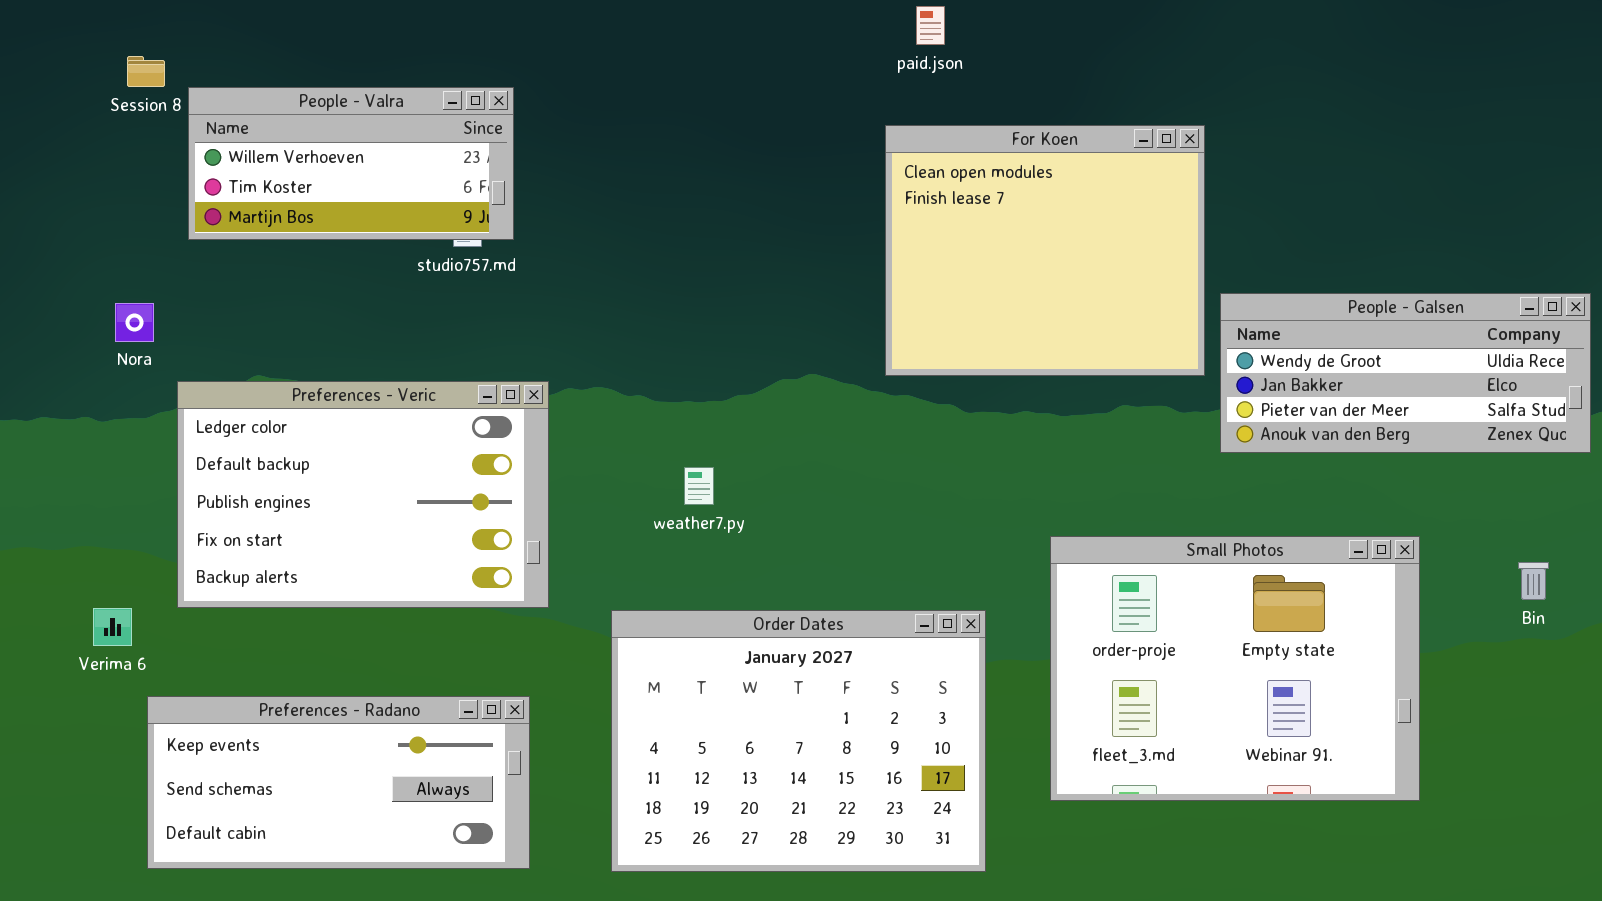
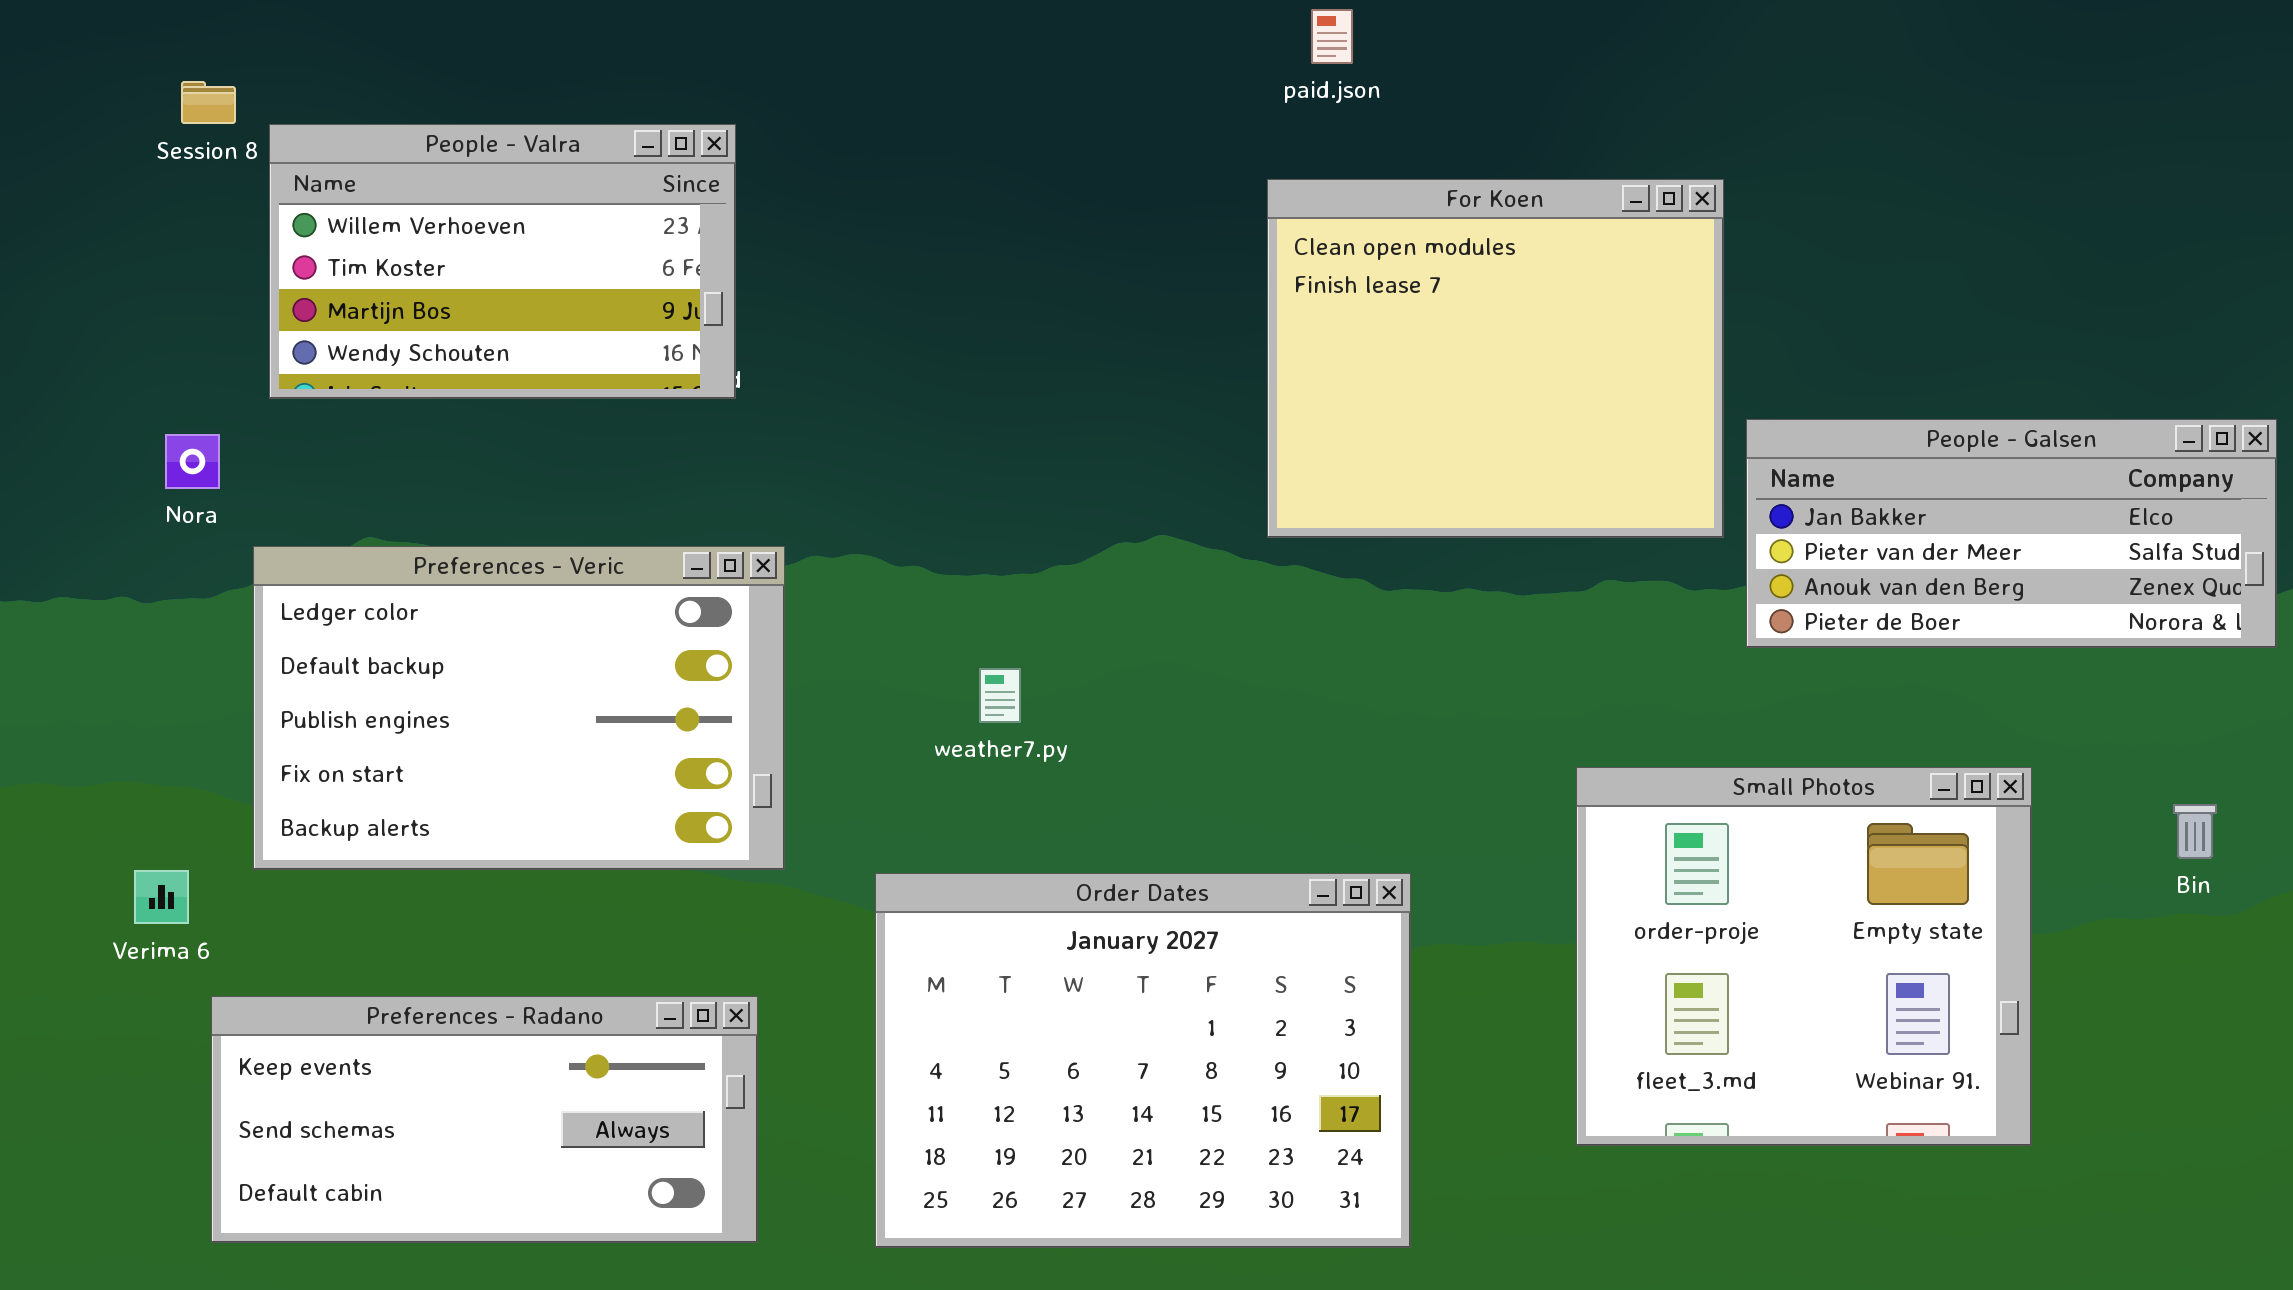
People - Valra: [188,87,514,240] -> [269,124,736,399], resized
People - Galsen: [1220,293,1591,453] -> [1746,419,2277,648], scrolled down 1 row
Small Photos: [1050,536,1420,801] -> [1576,767,2032,1146], resized

